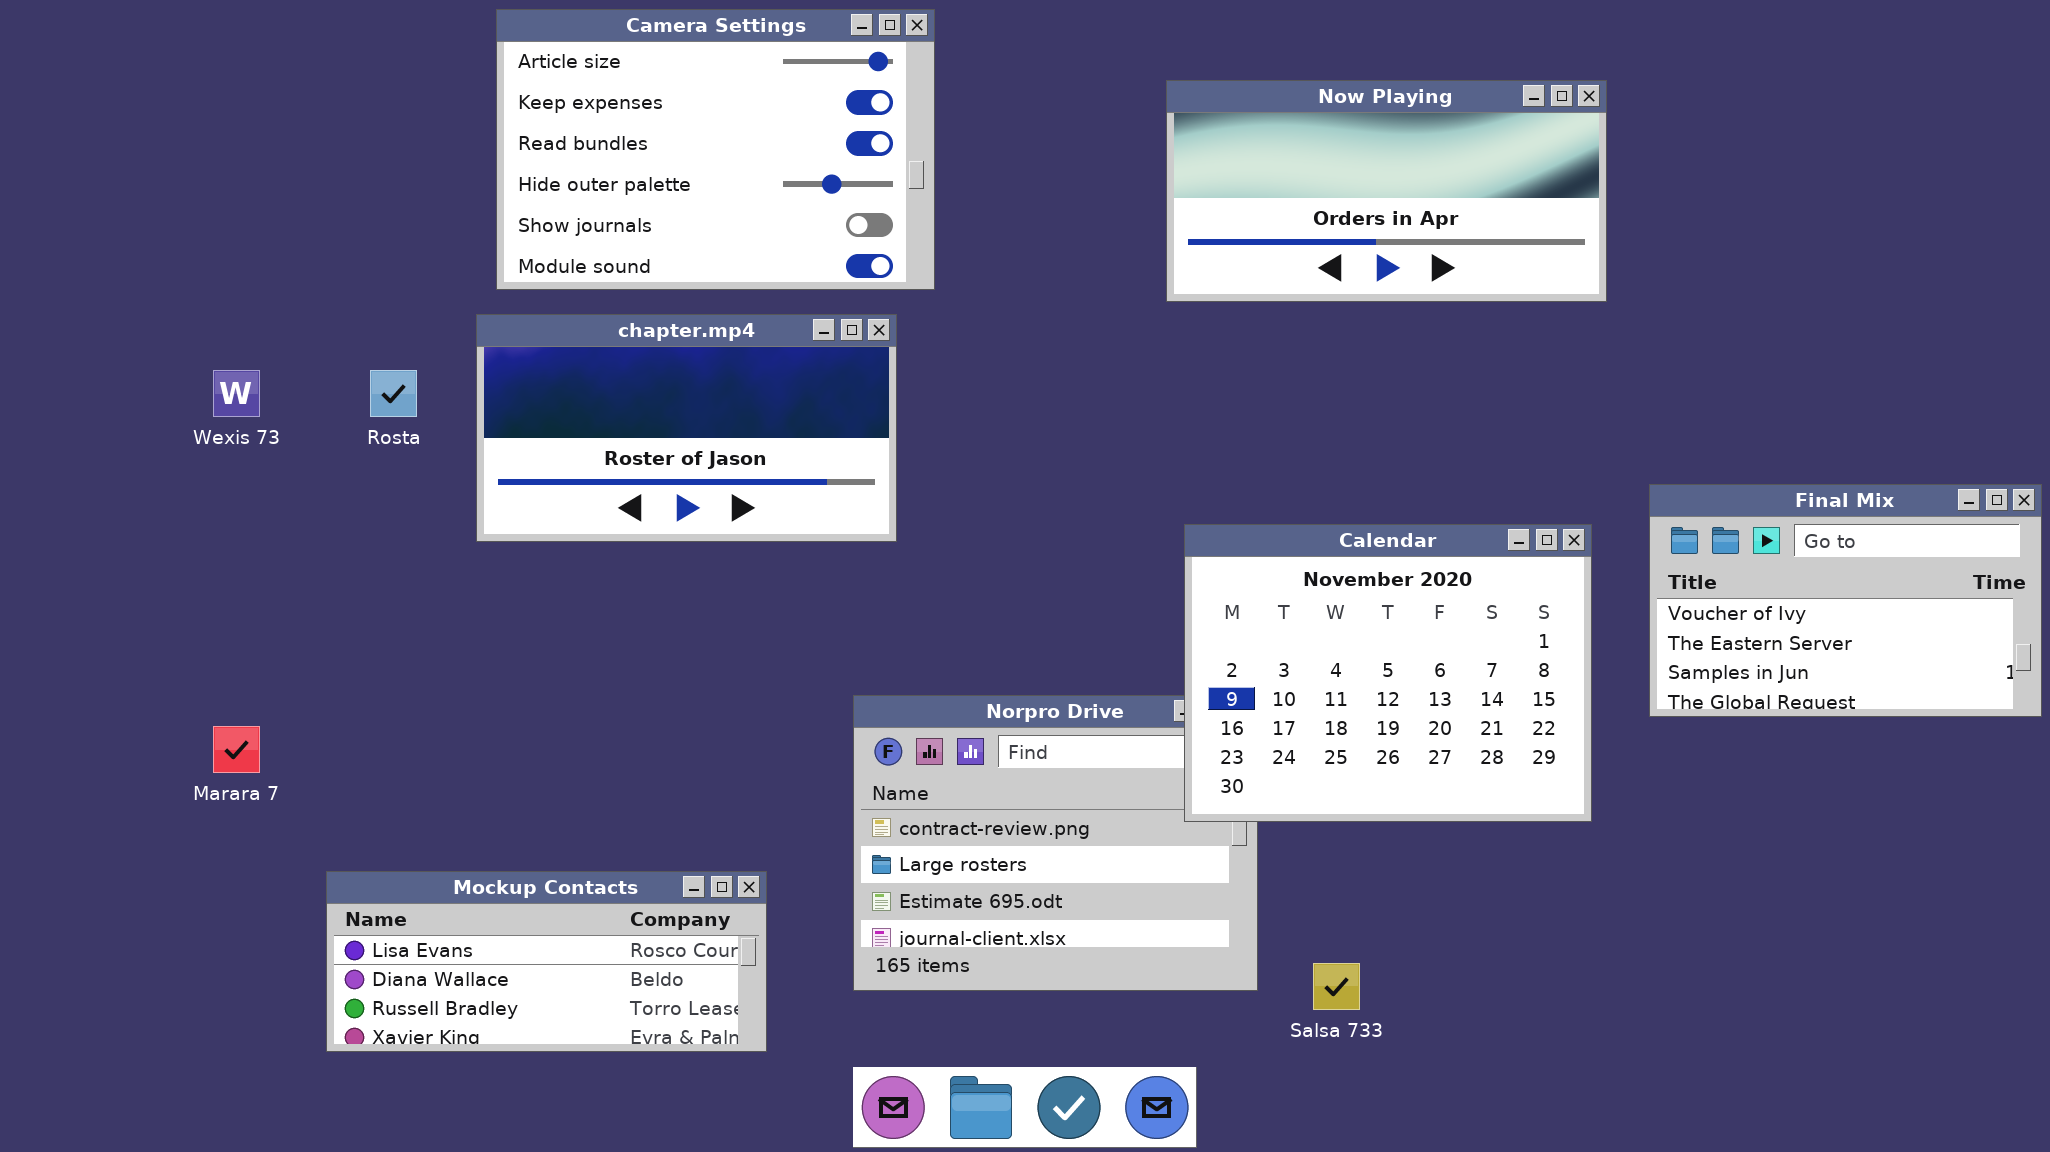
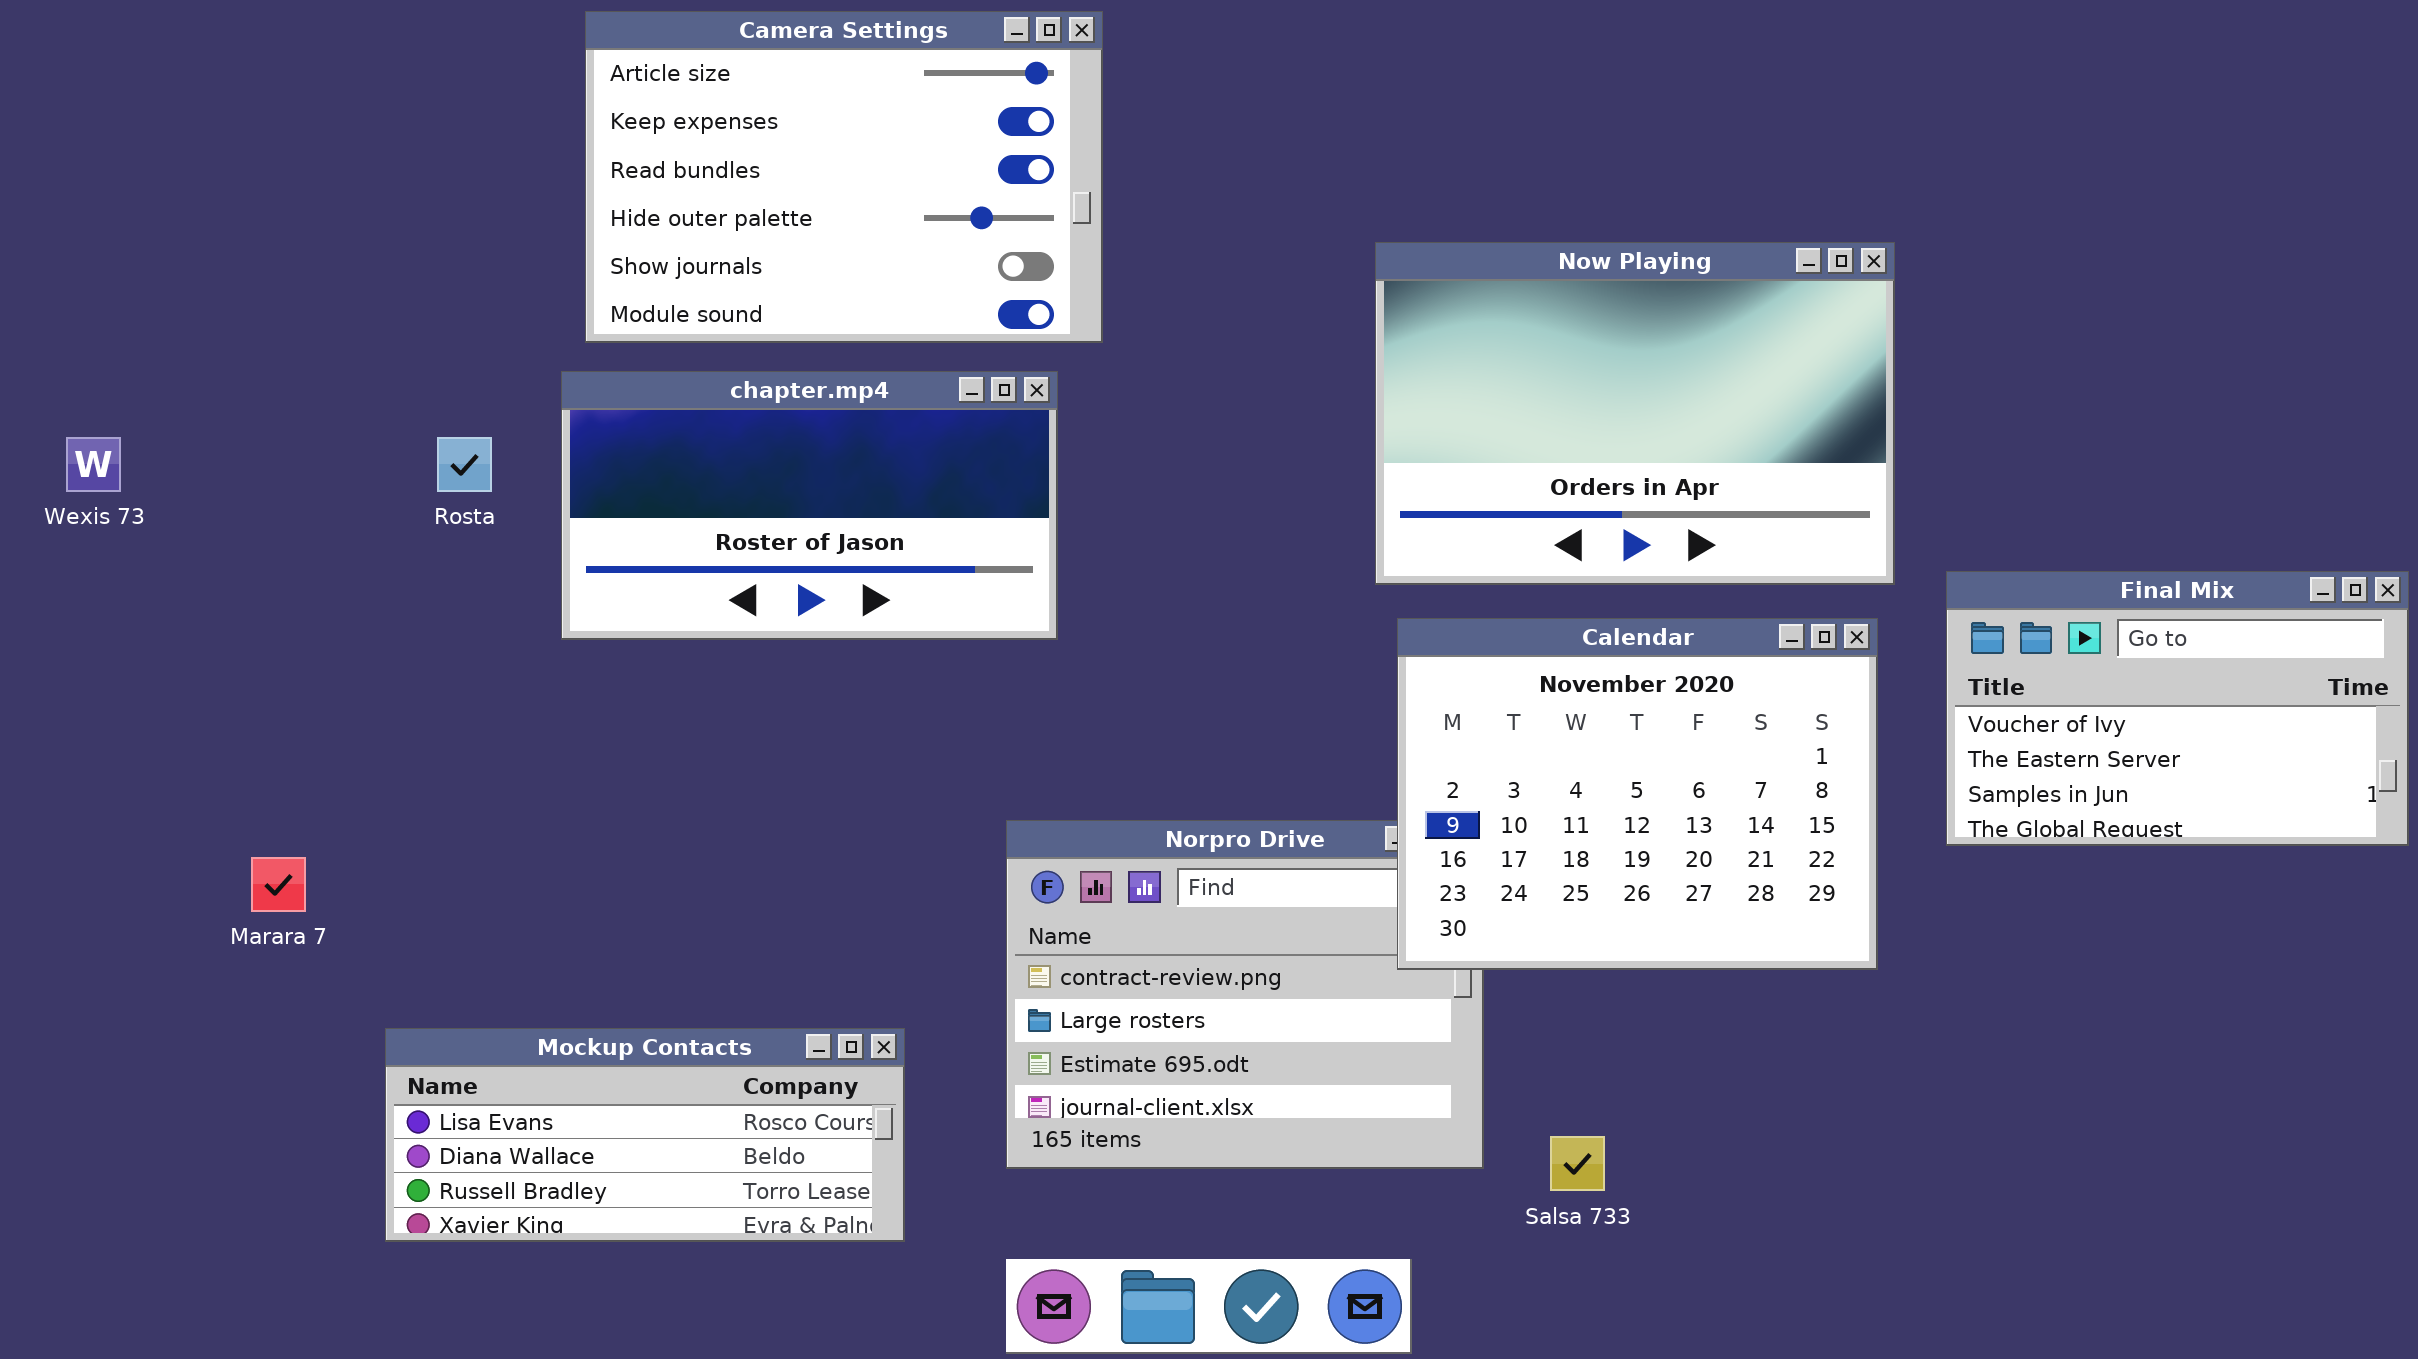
Now Playing: [1166,80,1607,302] -> [1375,242,1895,585], moved, resized
Wexis 73: [213,370,260,417] -> [66,437,121,492], moved

